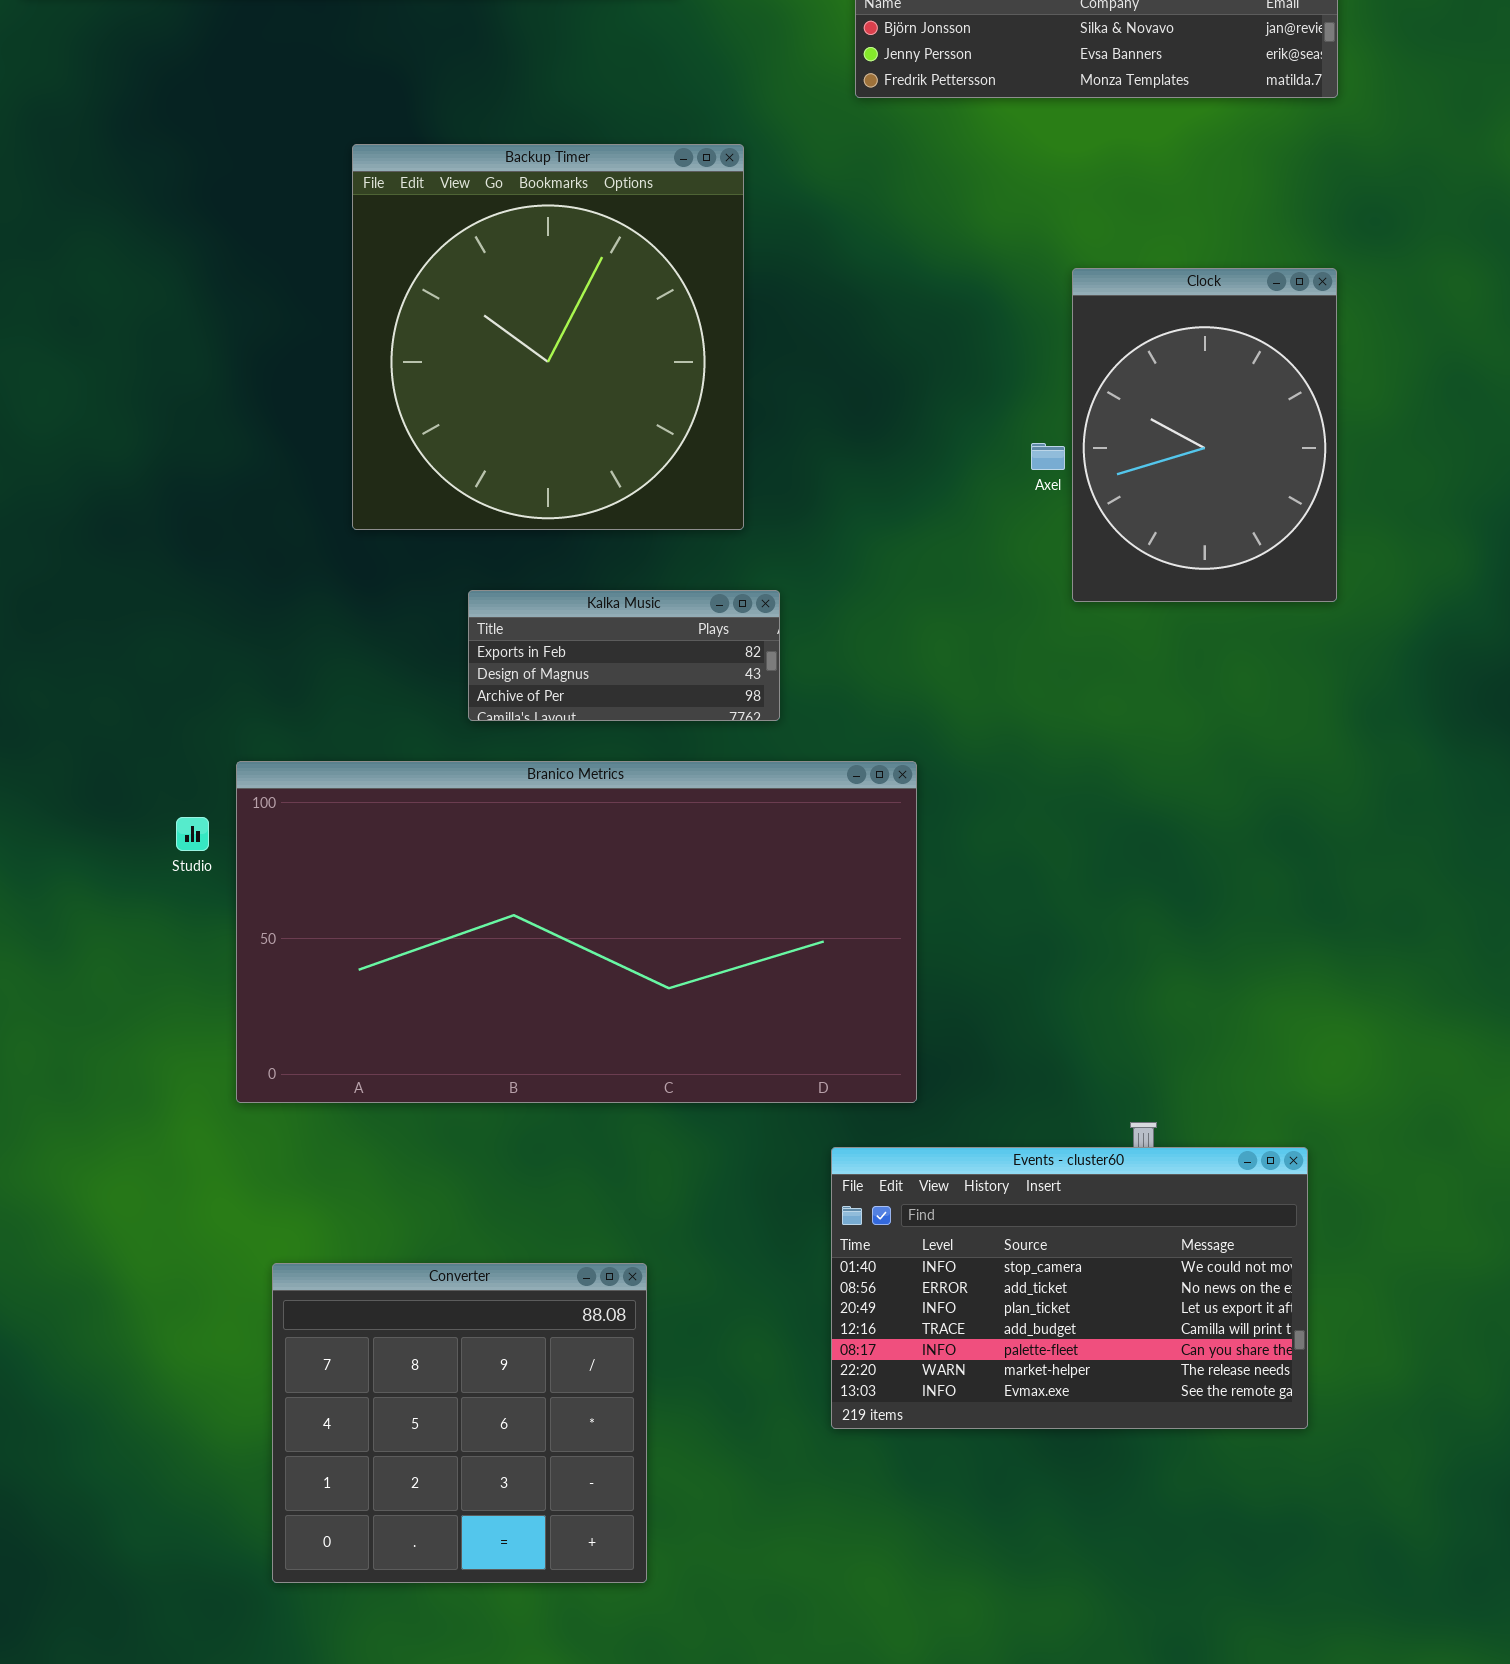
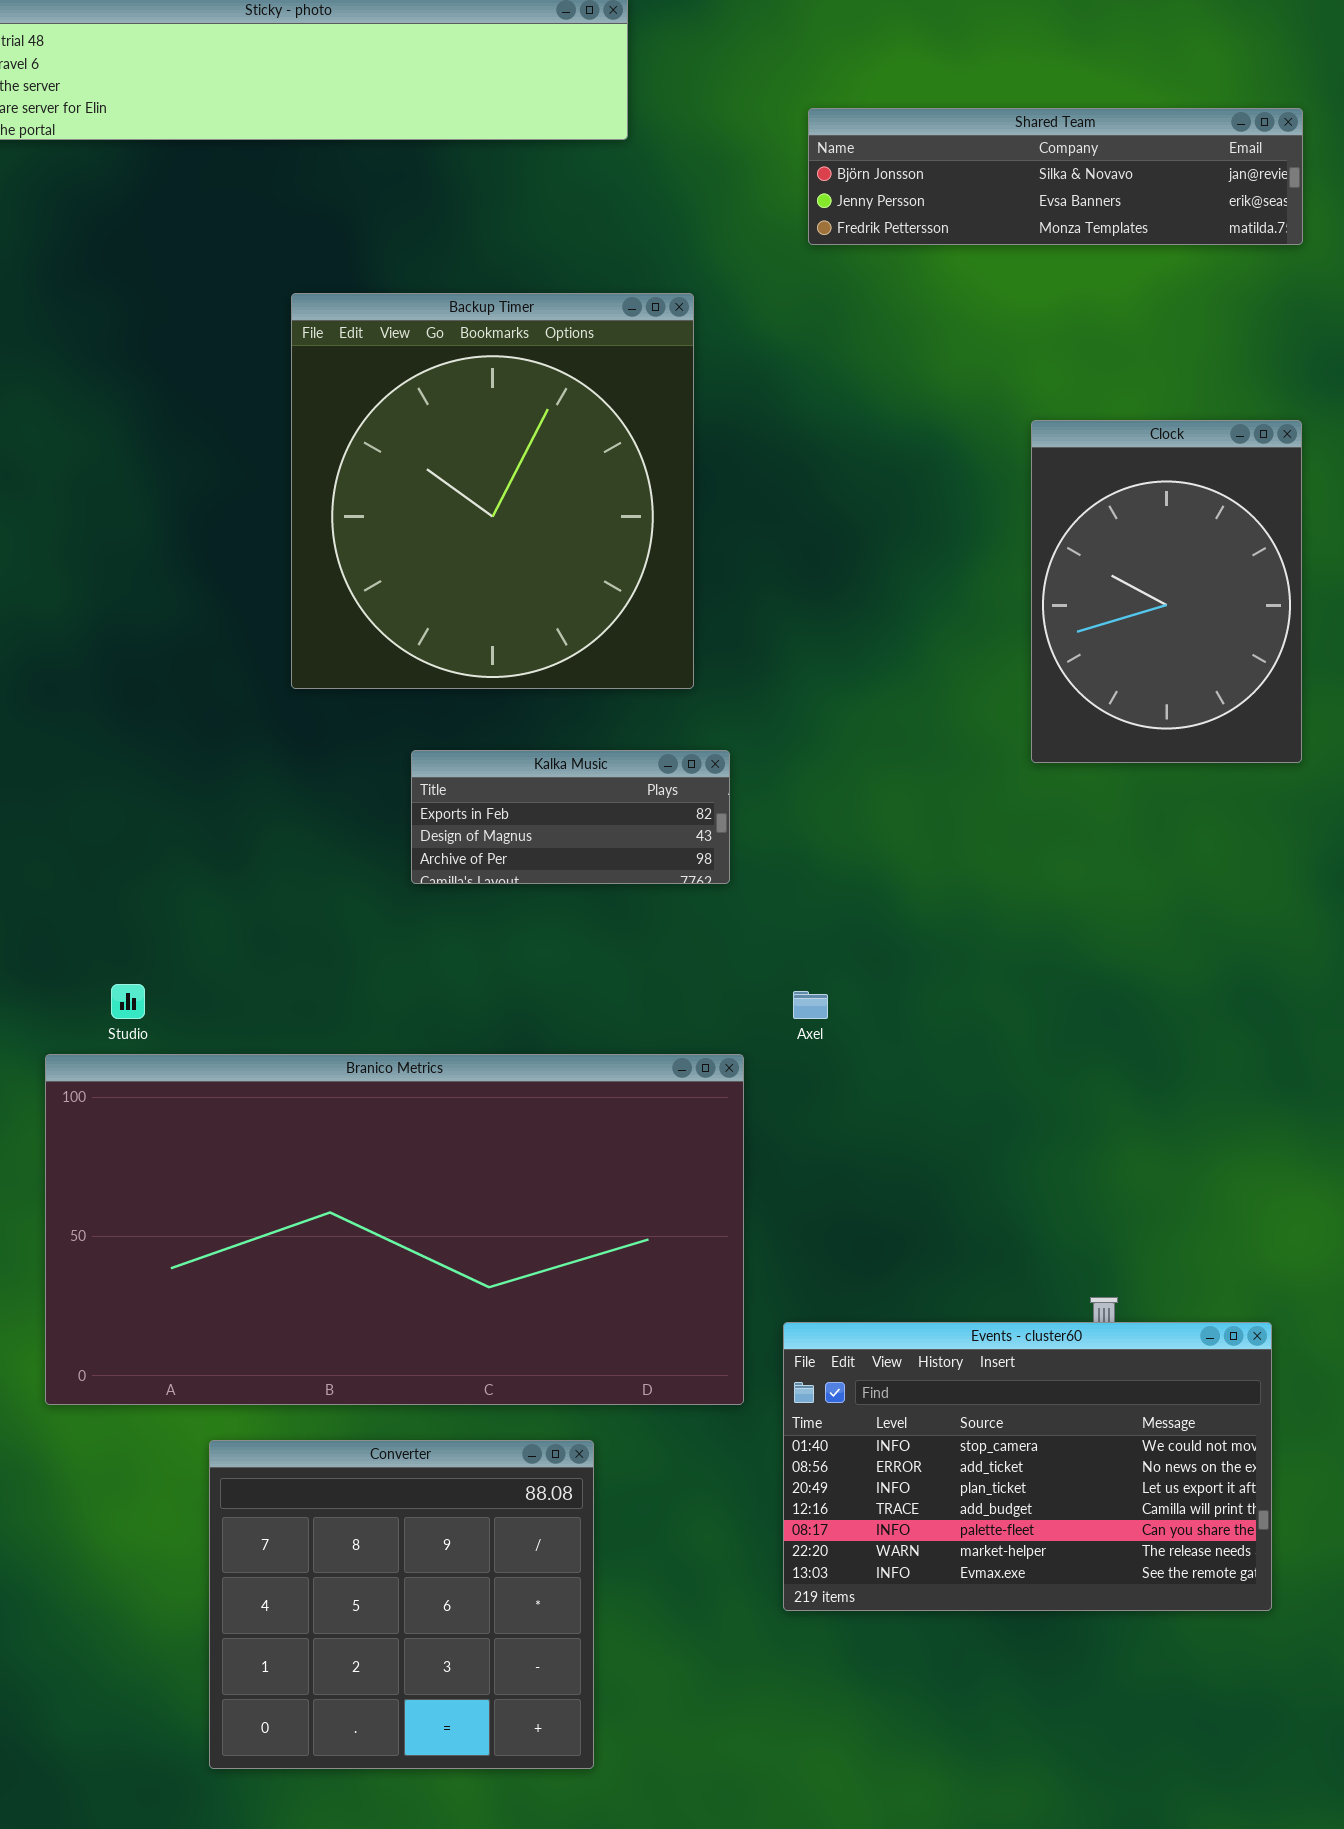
Axel: [1031,443,1065,470] -> [793,991,828,1019], moved
Branico Metrics: [236,761,917,1103] -> [45,1054,744,1405], moved

